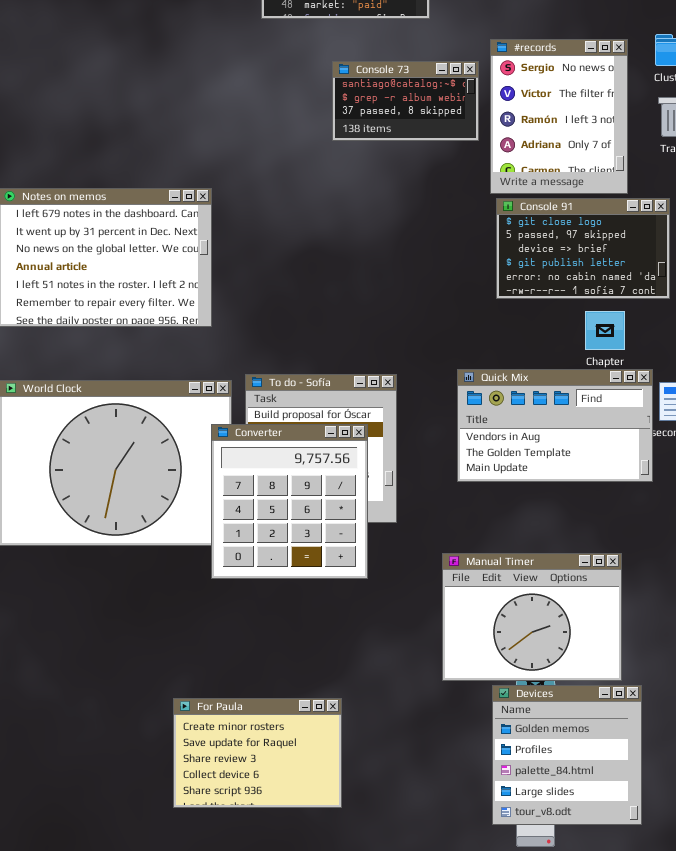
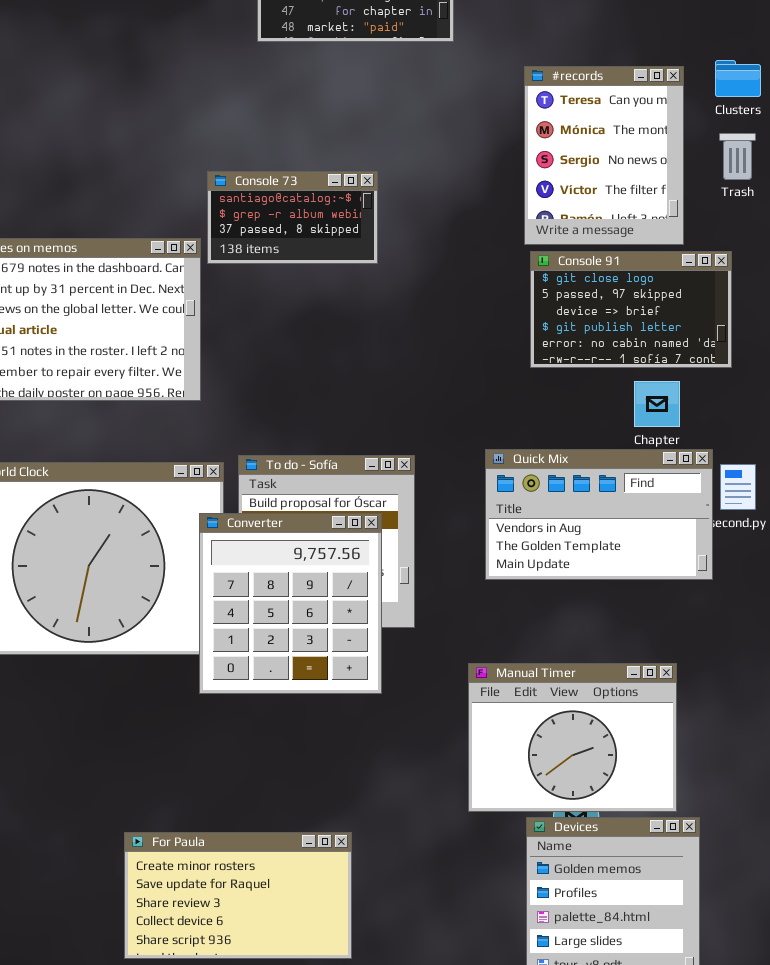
#records: [490,39,628,194] -> [524,66,684,245], scrolled up 2 rows
Console 73: [332,61,479,141] -> [207,171,378,264], moved
For Paula: [173,698,342,808] -> [124,832,352,959], resized

